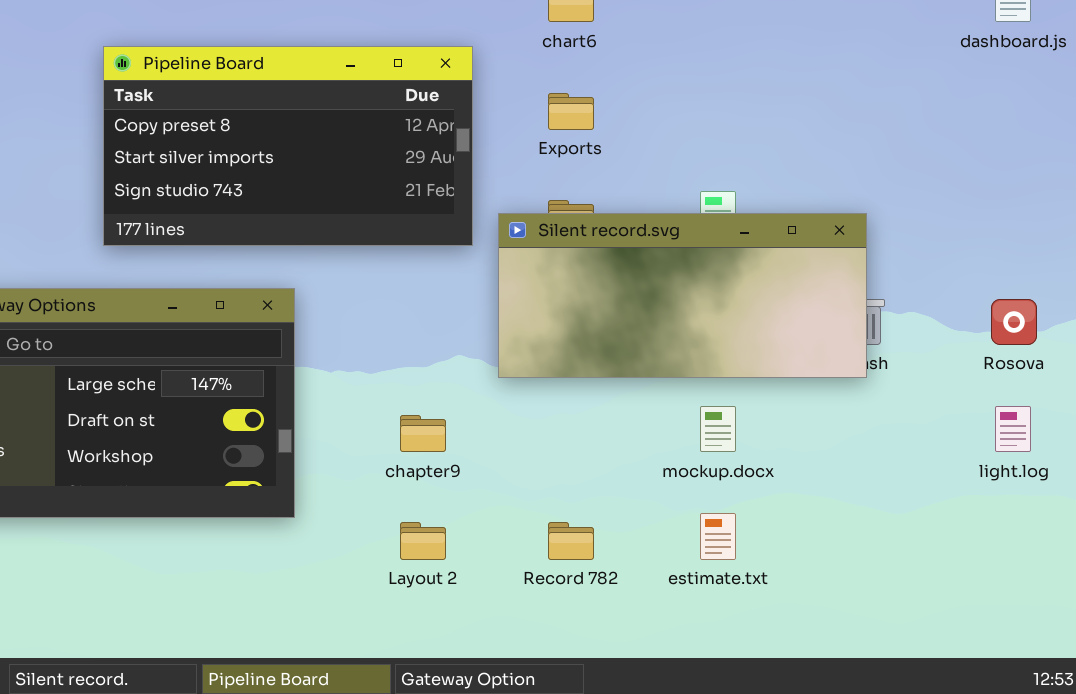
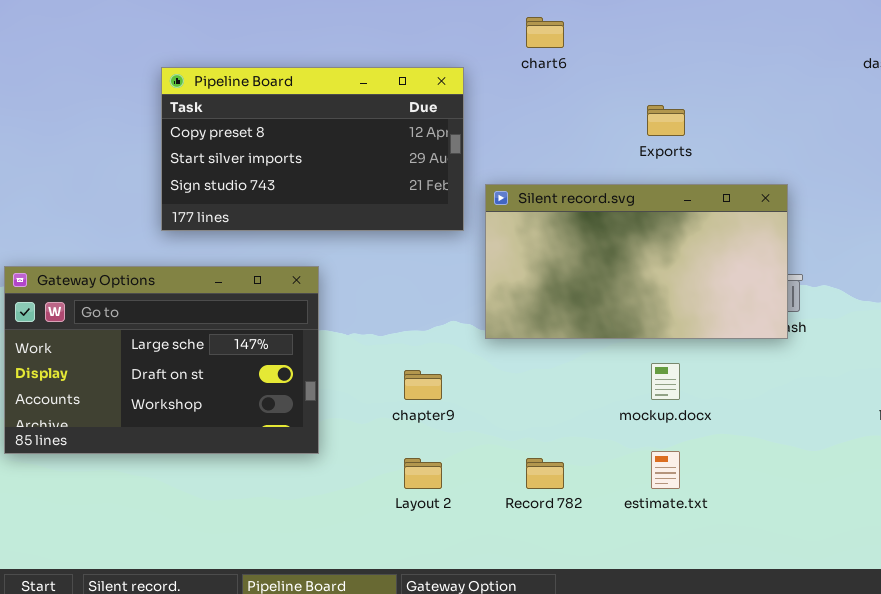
Exports: [548,93,594,130] -> [647,105,685,136], moved
Silent record.svg: [498,213,867,378] -> [485,184,788,339], resized

